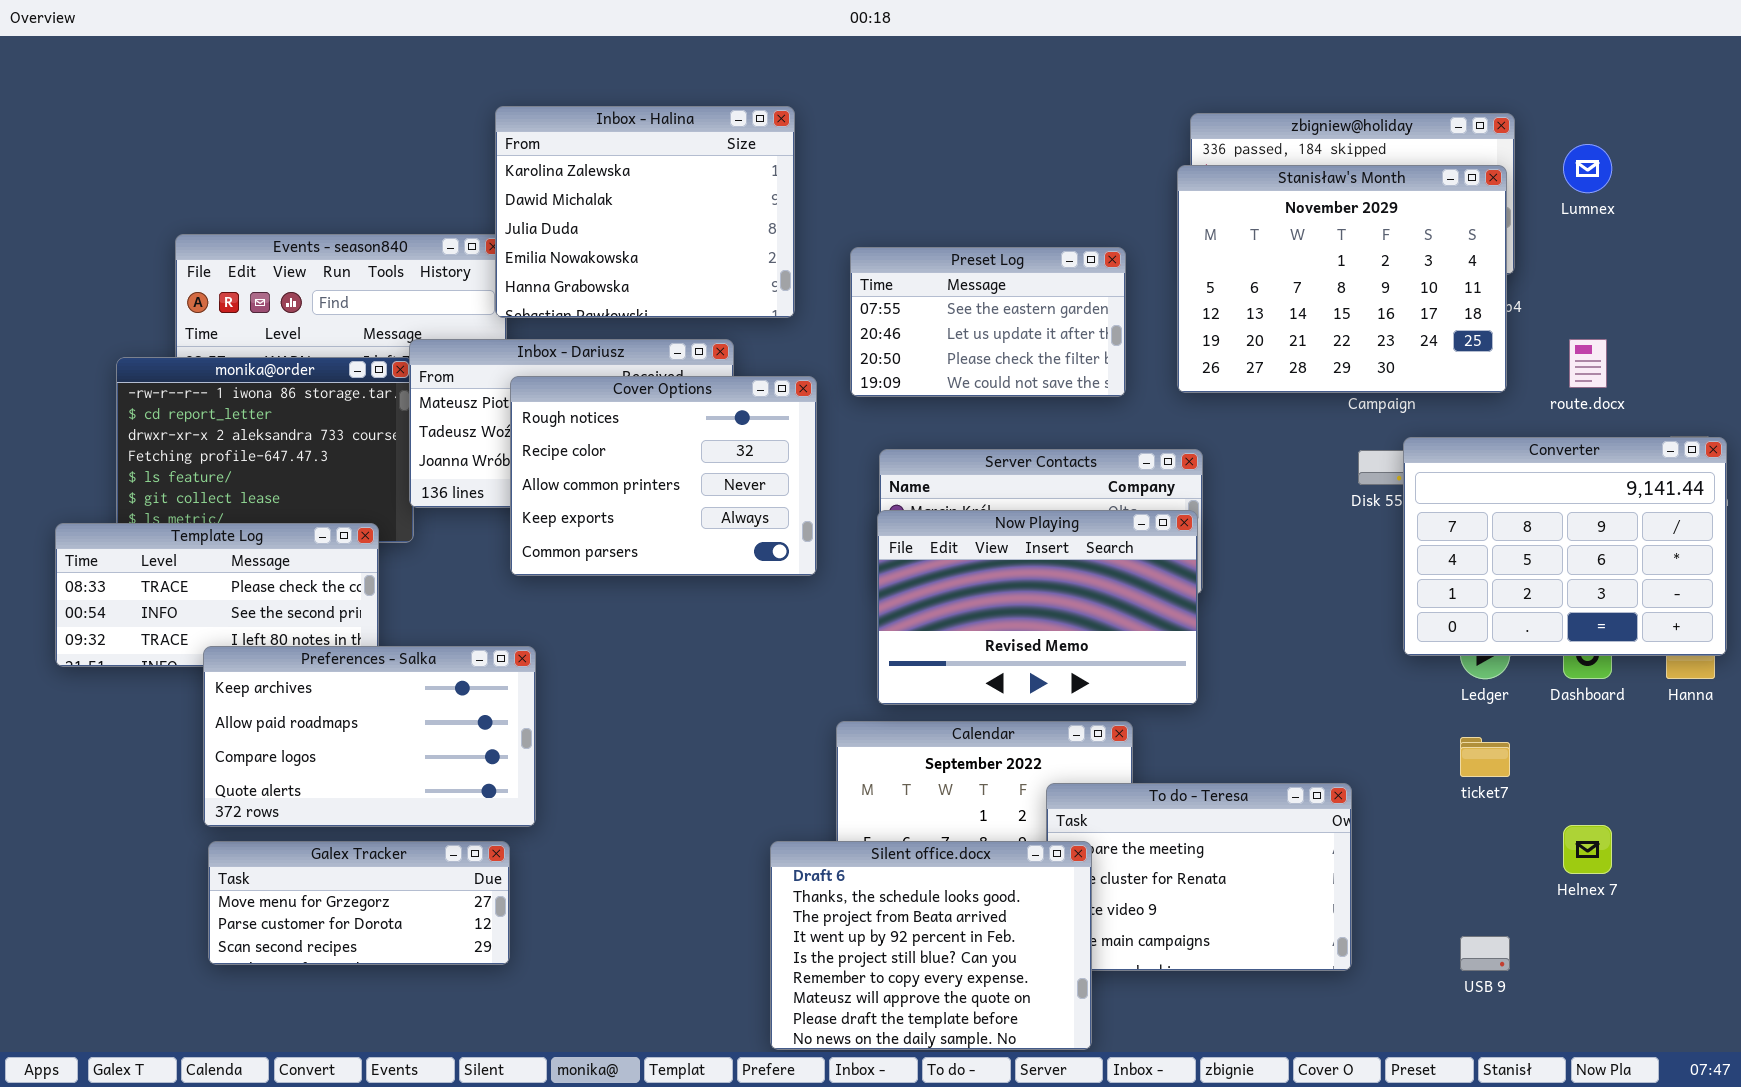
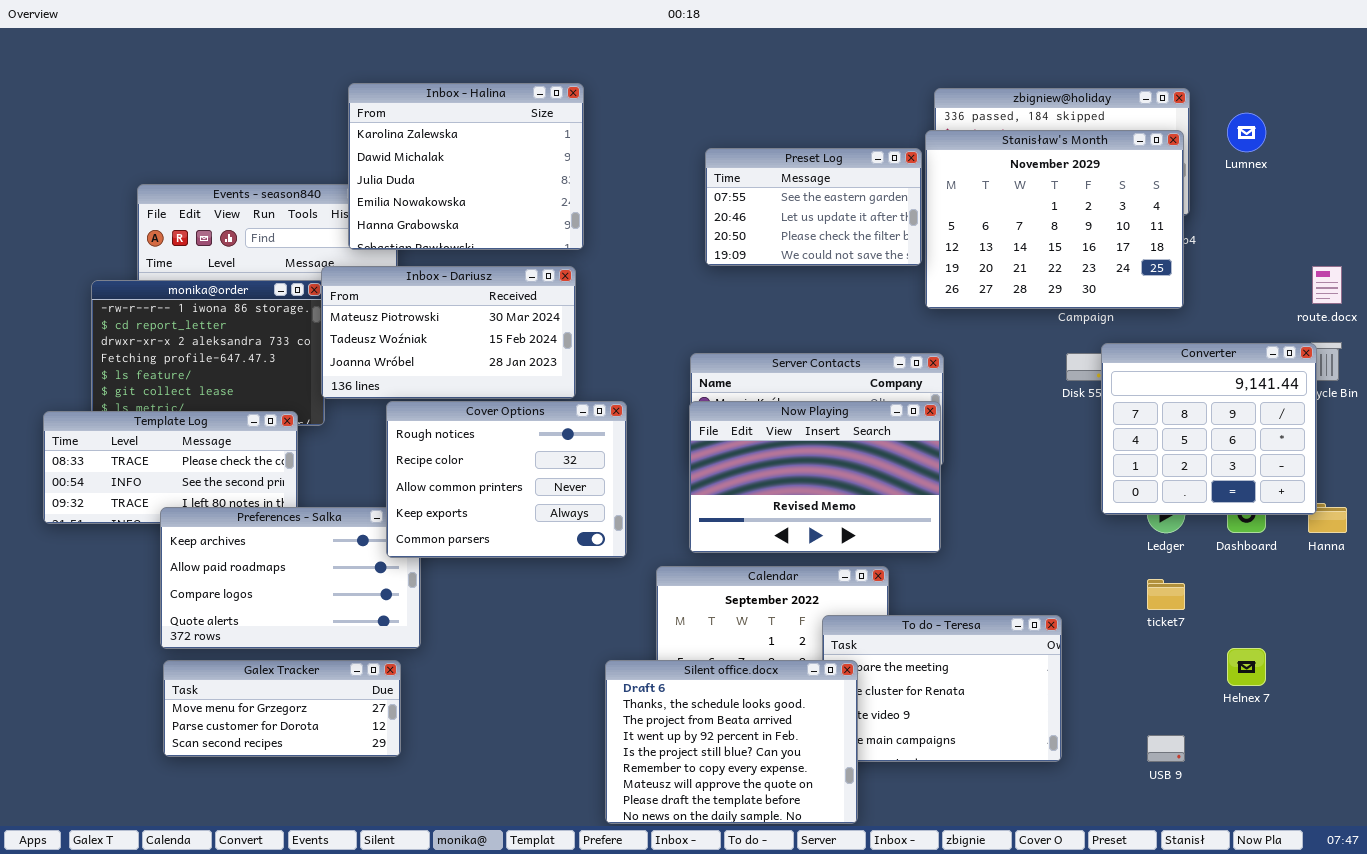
Inbox - Halina: [495,106,795,318] -> [348,83,584,250], moved
Preset Log: [850,247,1126,397] -> [705,148,922,266], moved
route.docx: [1569,339,1607,388] -> [1312,266,1342,304], moved
Cover Options: [510,376,817,576] -> [386,401,627,558], moved
Converter: [1403,437,1727,656] -> [1101,343,1317,515], resized

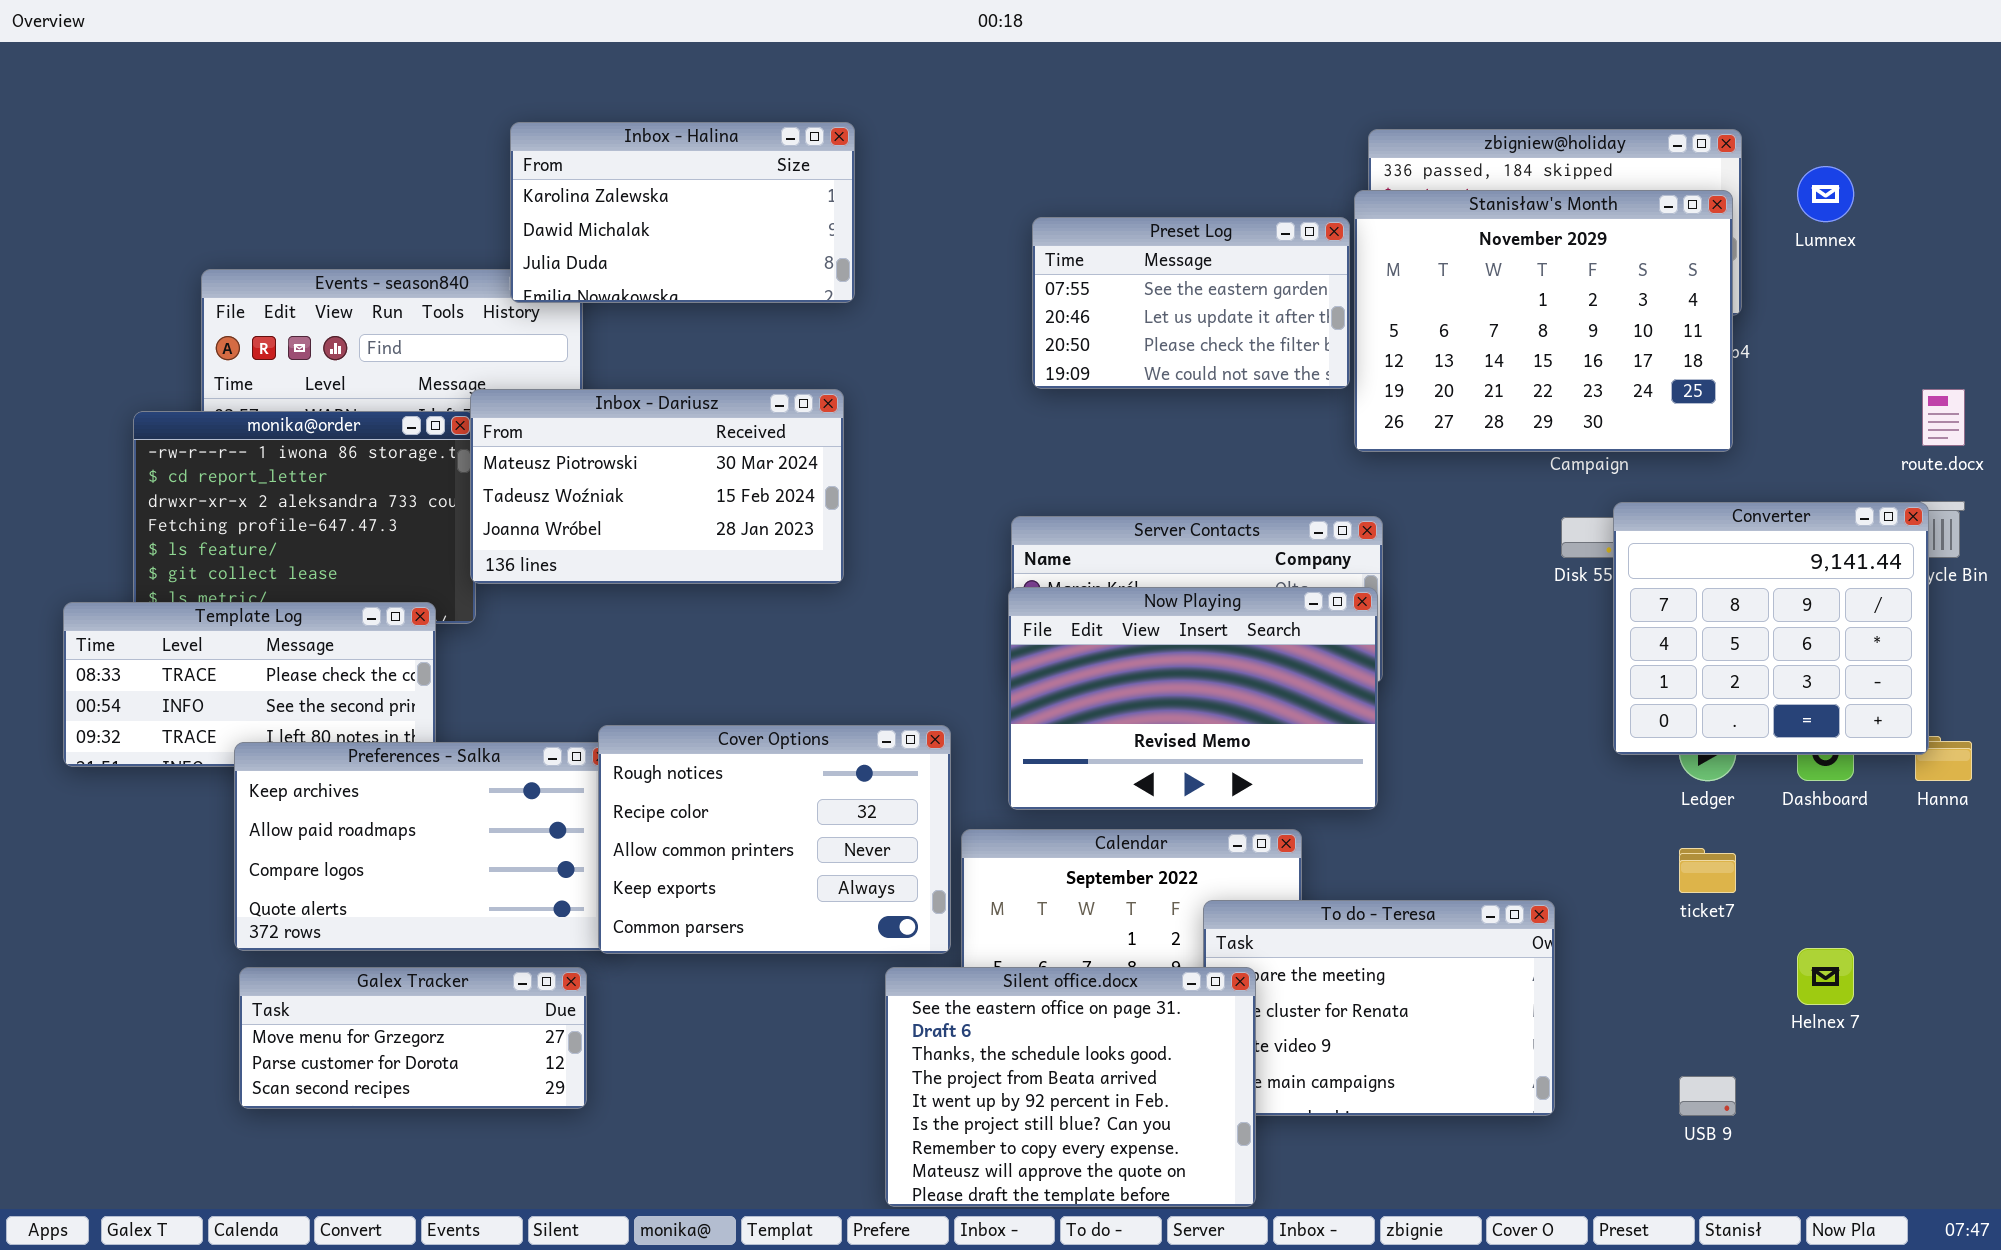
Inbox - Halina: [348,83,584,250] -> [510,122,855,303], resized
Cover Options: [386,401,627,558] -> [598,725,951,954], moved
Silent office.docx: [605,660,858,824] -> [885,967,1256,1207], scrolled up 1 row

